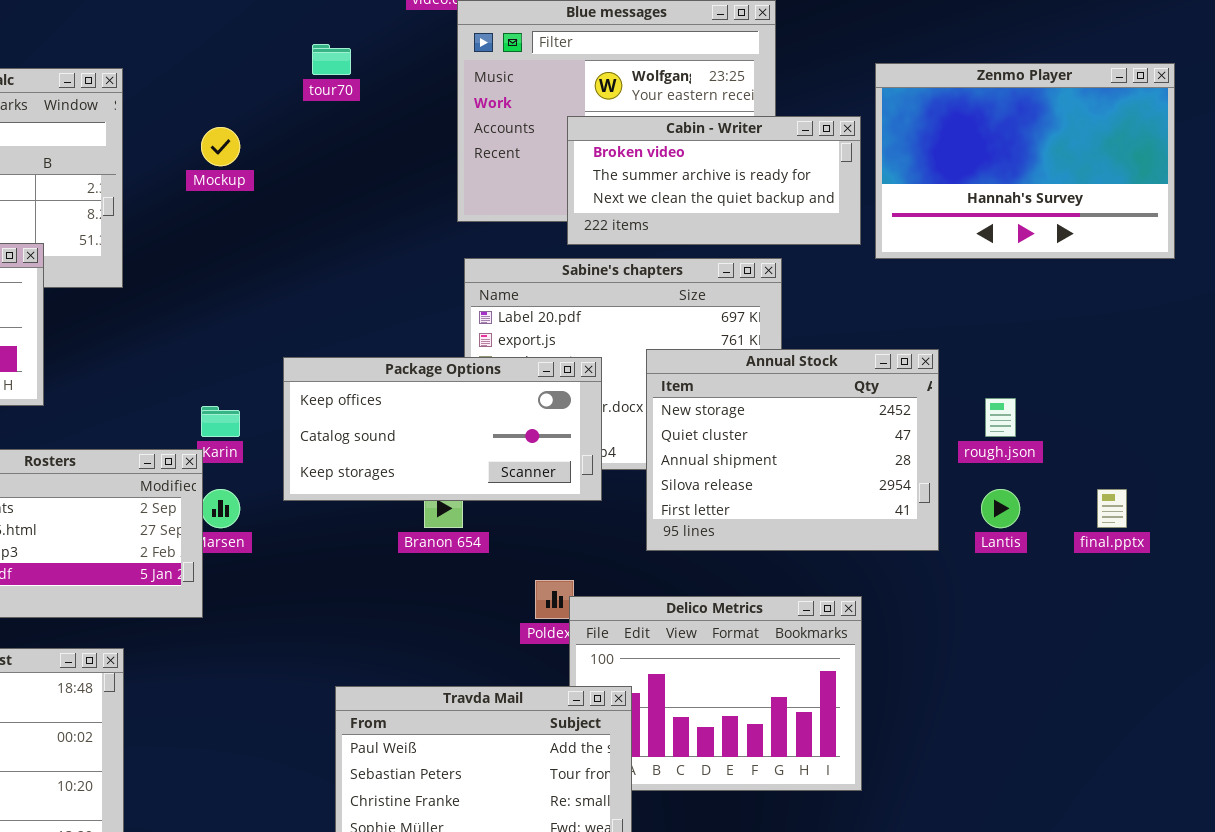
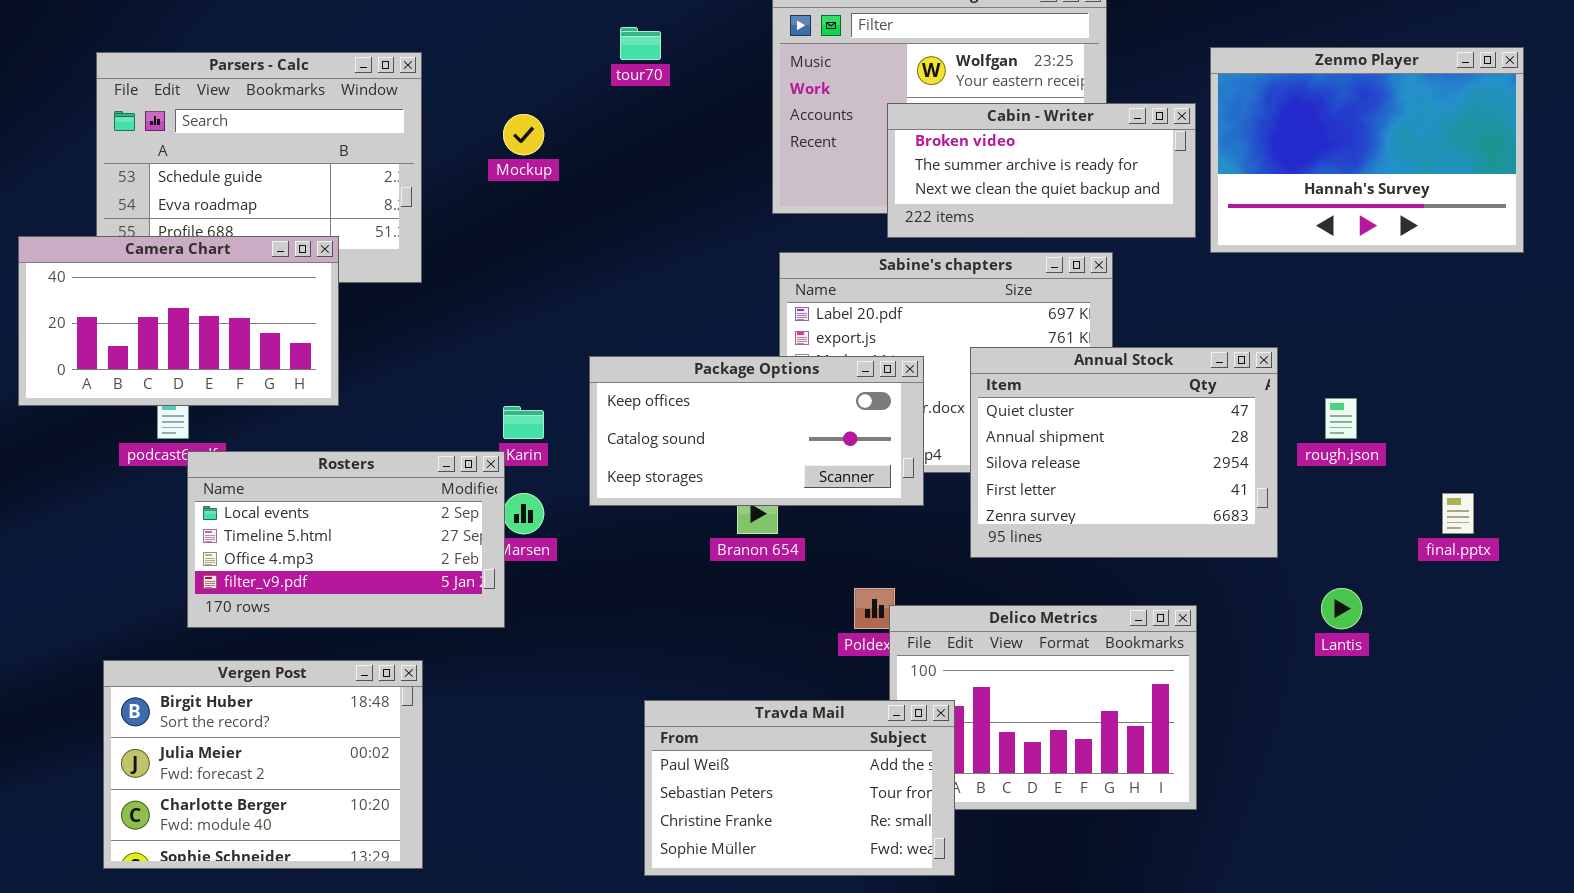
Annual Stock: [646,349,939,551] -> [970,347,1278,558], scrolled down 1 row
Lantis: [981,489,1020,528] -> [1321,588,1362,629], moved

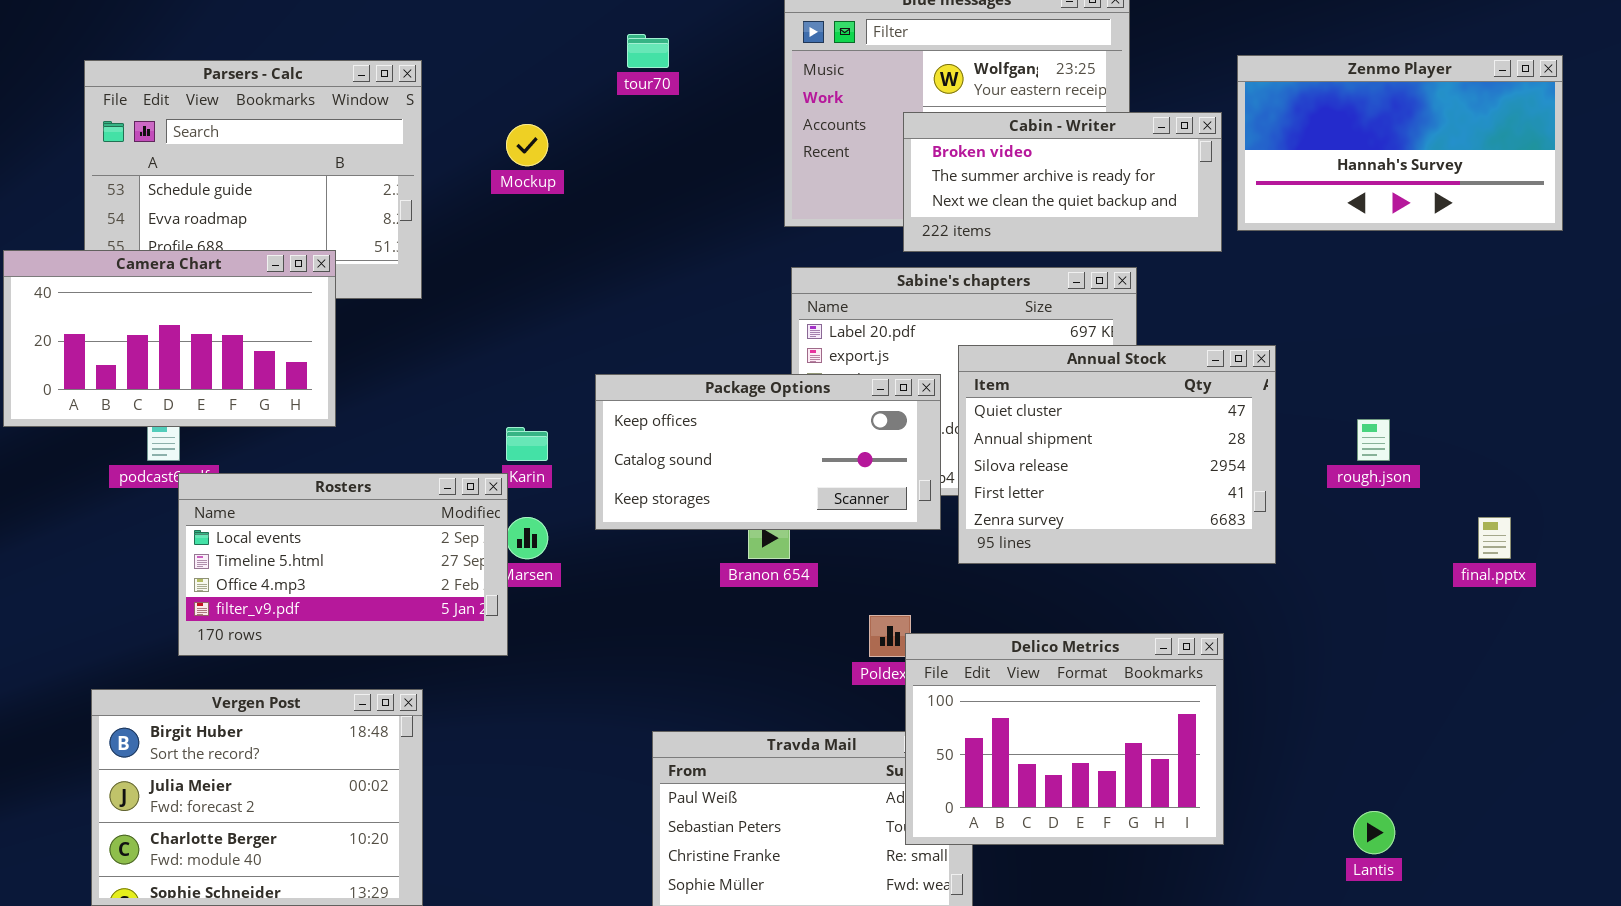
Zenmo Player: [1210,47,1524,253] -> [1237,55,1563,231], resized
Annual Stock: [970,347,1278,558] -> [958,345,1276,564], moved
Lantis: [1321,588,1362,629] -> [1353,811,1395,854], moved
Delico Metrics: [889,605,1197,810] -> [905,633,1224,845], raised

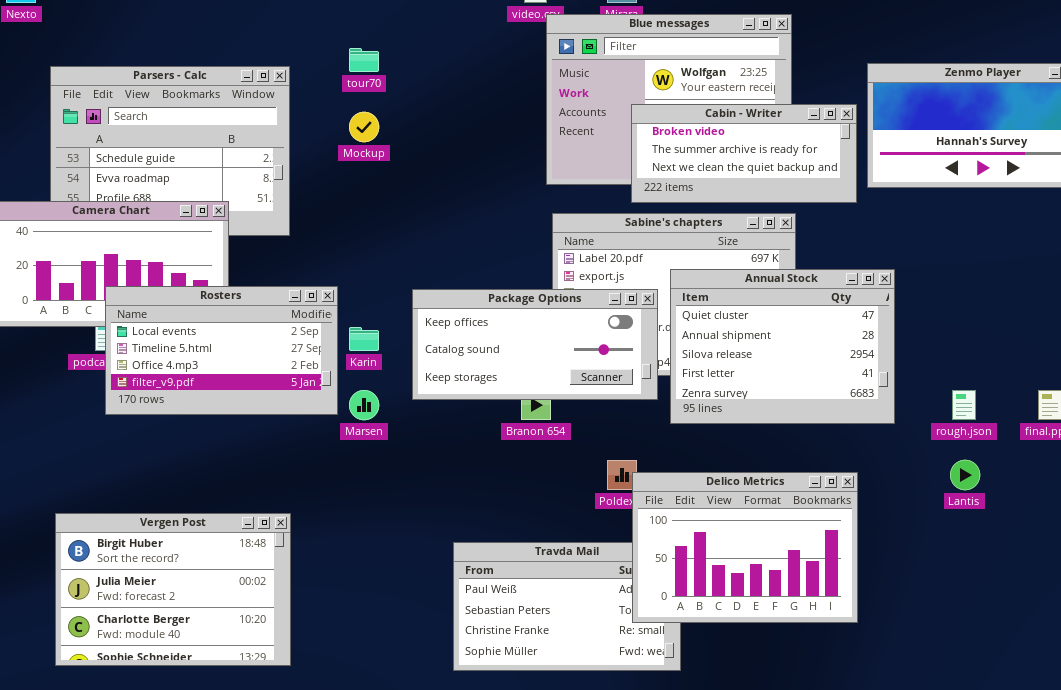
tour70: [627,34,669,68] -> [349,48,379,72], moved
rough.json: [1357,419,1390,461] -> [952,390,976,420], moved
Rosters: [178,473,508,656] -> [105,286,338,415], moved
Lantis: [1353,811,1395,854] -> [950,460,980,490], moved

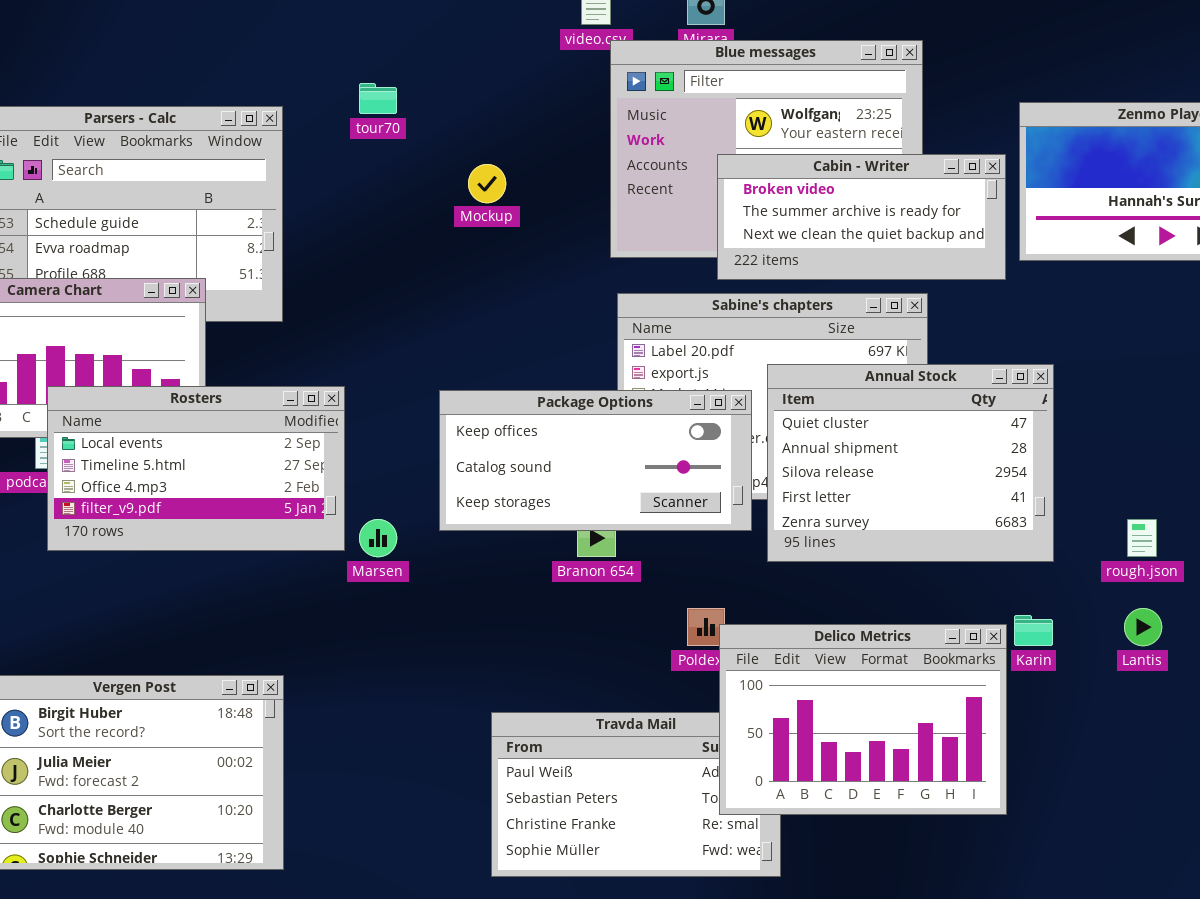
Mockup: [349,112,379,142] -> [468,164,506,203], moved
Karin: [349,327,379,351] -> [1014,615,1053,646], moved

